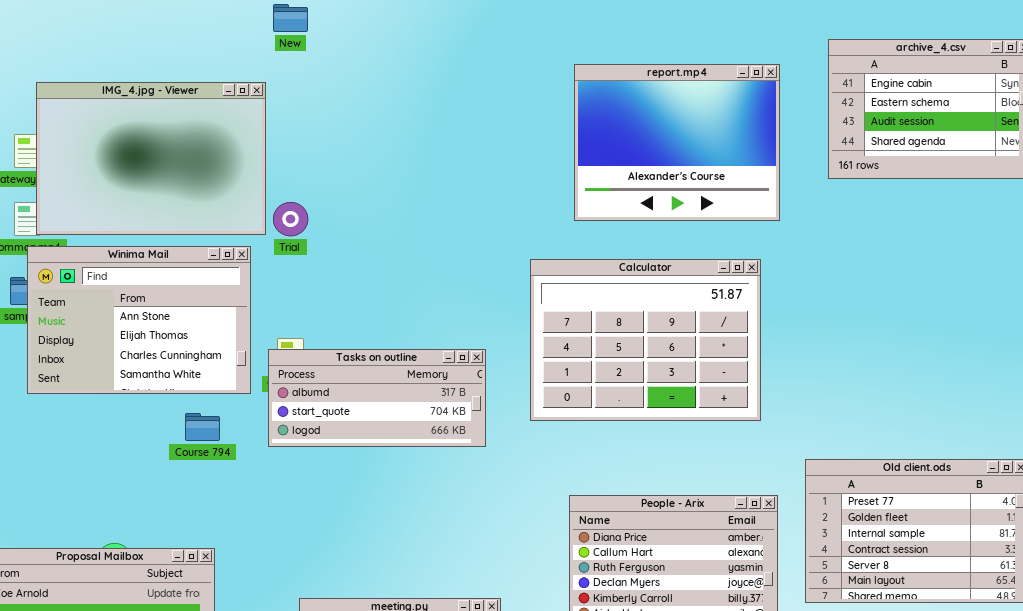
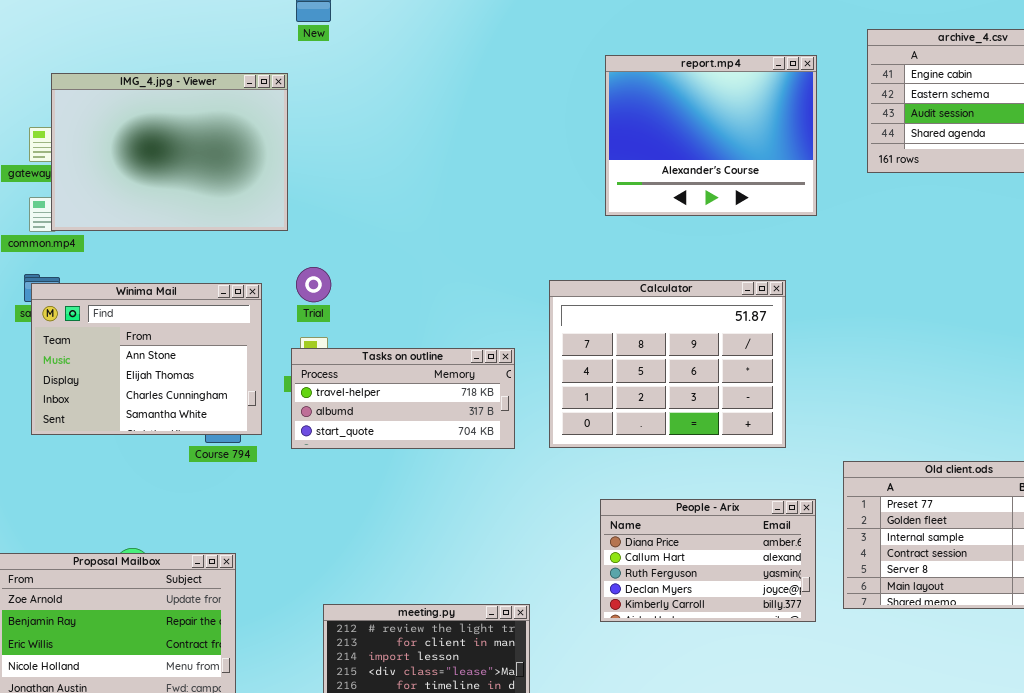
Trial: [273,202,308,236] -> [296,267,331,302], moved
Winima Mail: [27,246,251,394] -> [31,283,262,435], moved
Calculator: [530,259,761,421] -> [549,280,786,448], moved
Tasks on outline: [268,349,486,447] -> [291,348,515,449], scrolled up 1 row

